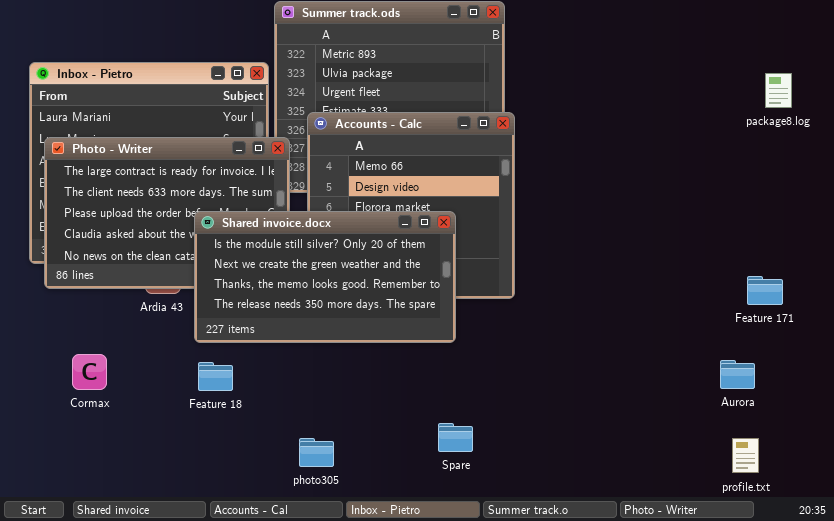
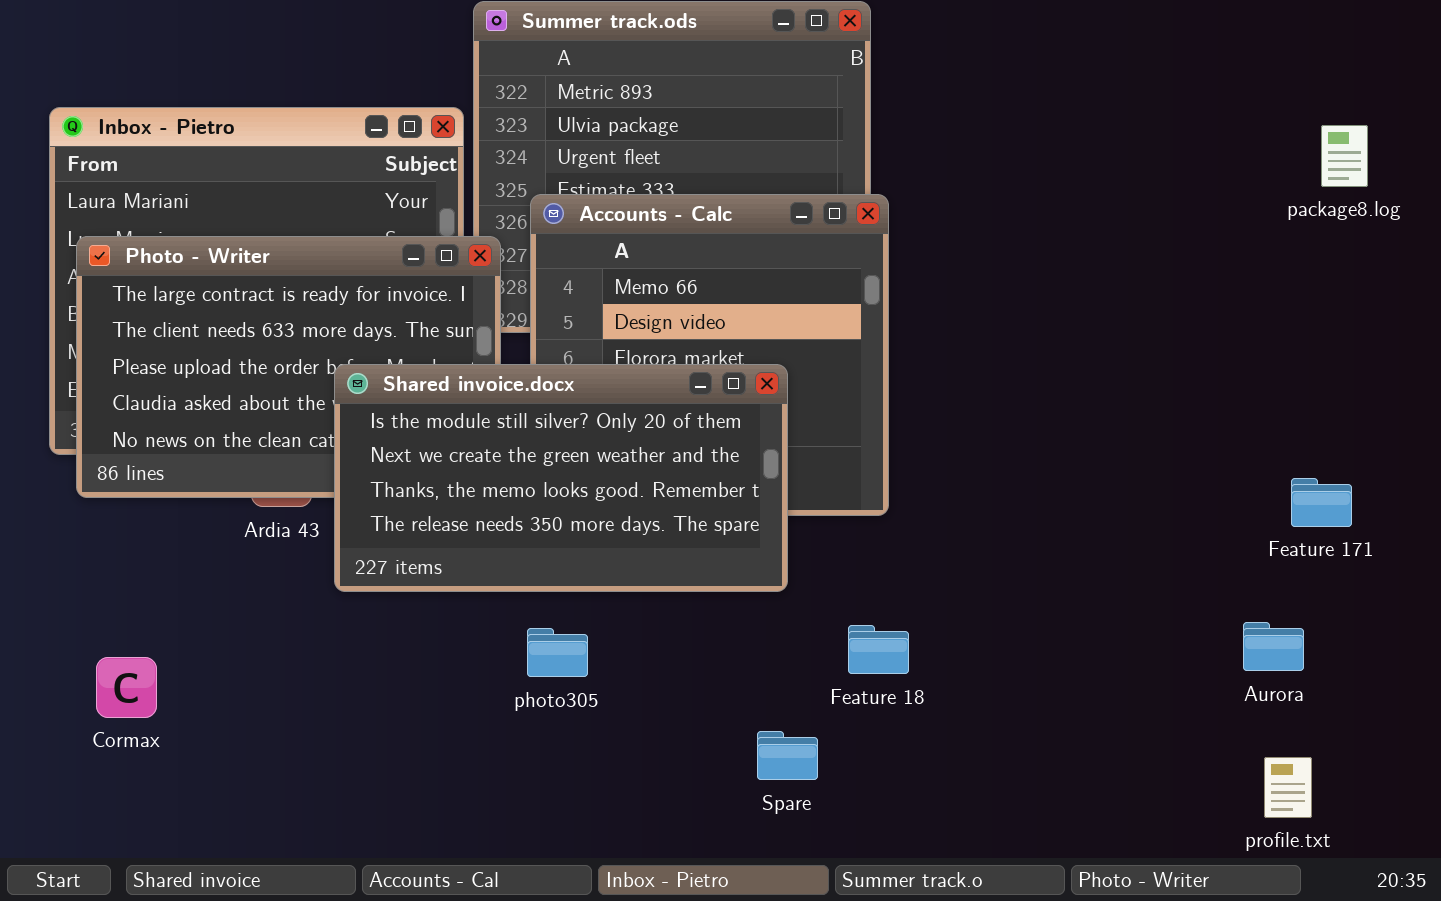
Cormax: [72,354,107,390] -> [96,657,157,718], moved
Feature 18: [198,362,233,391] -> [848,625,909,674], moved
photo305: [299,438,334,467] -> [527,628,588,677], moved

